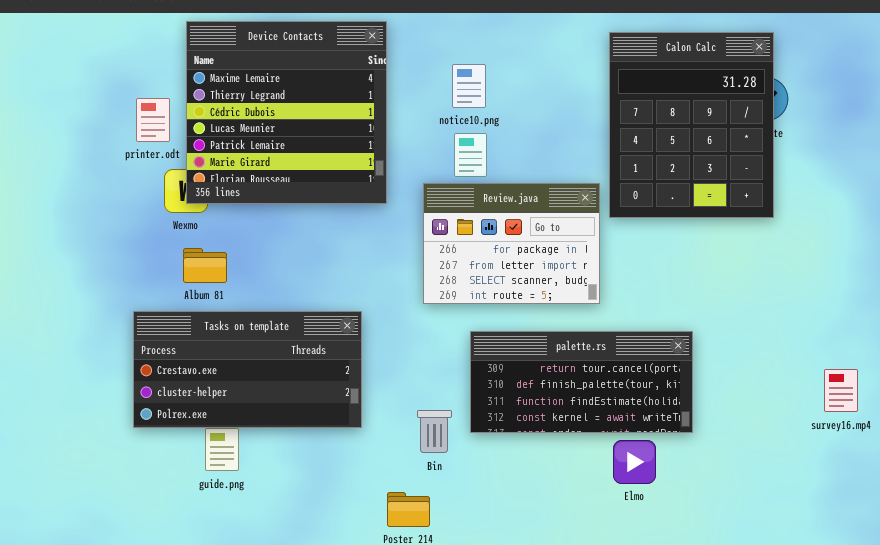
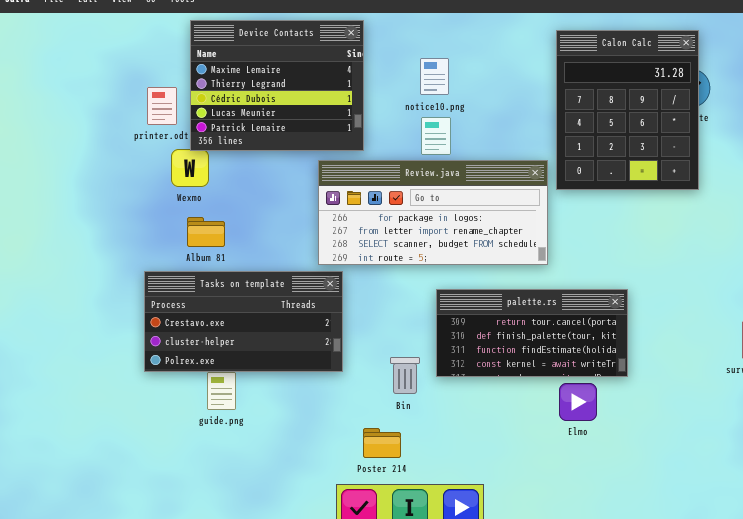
Device Contacts: [186,21,387,204] -> [190,20,364,151], resized
Review.java: [423,183,600,304] -> [318,160,548,265], resized

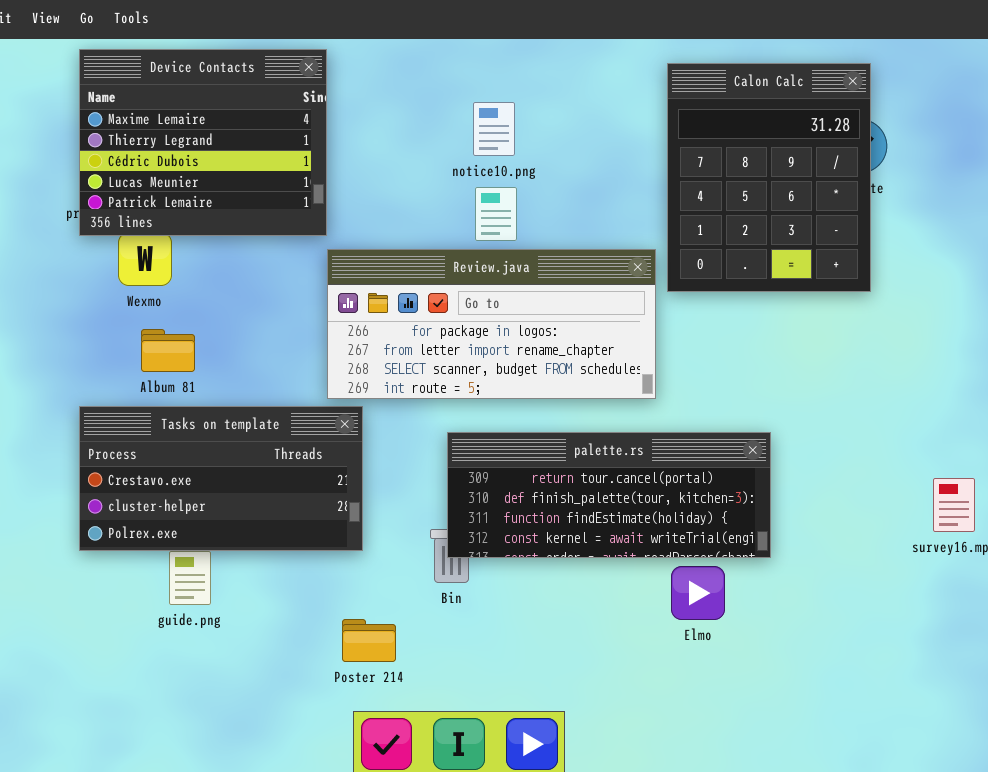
Device Contacts: [190,20,364,151] -> [79,49,327,236], moved
palette.rs: [436,289,628,377] -> [447,432,771,558], resized
Poster 214: [363,428,401,458] -> [342,619,396,662], moved

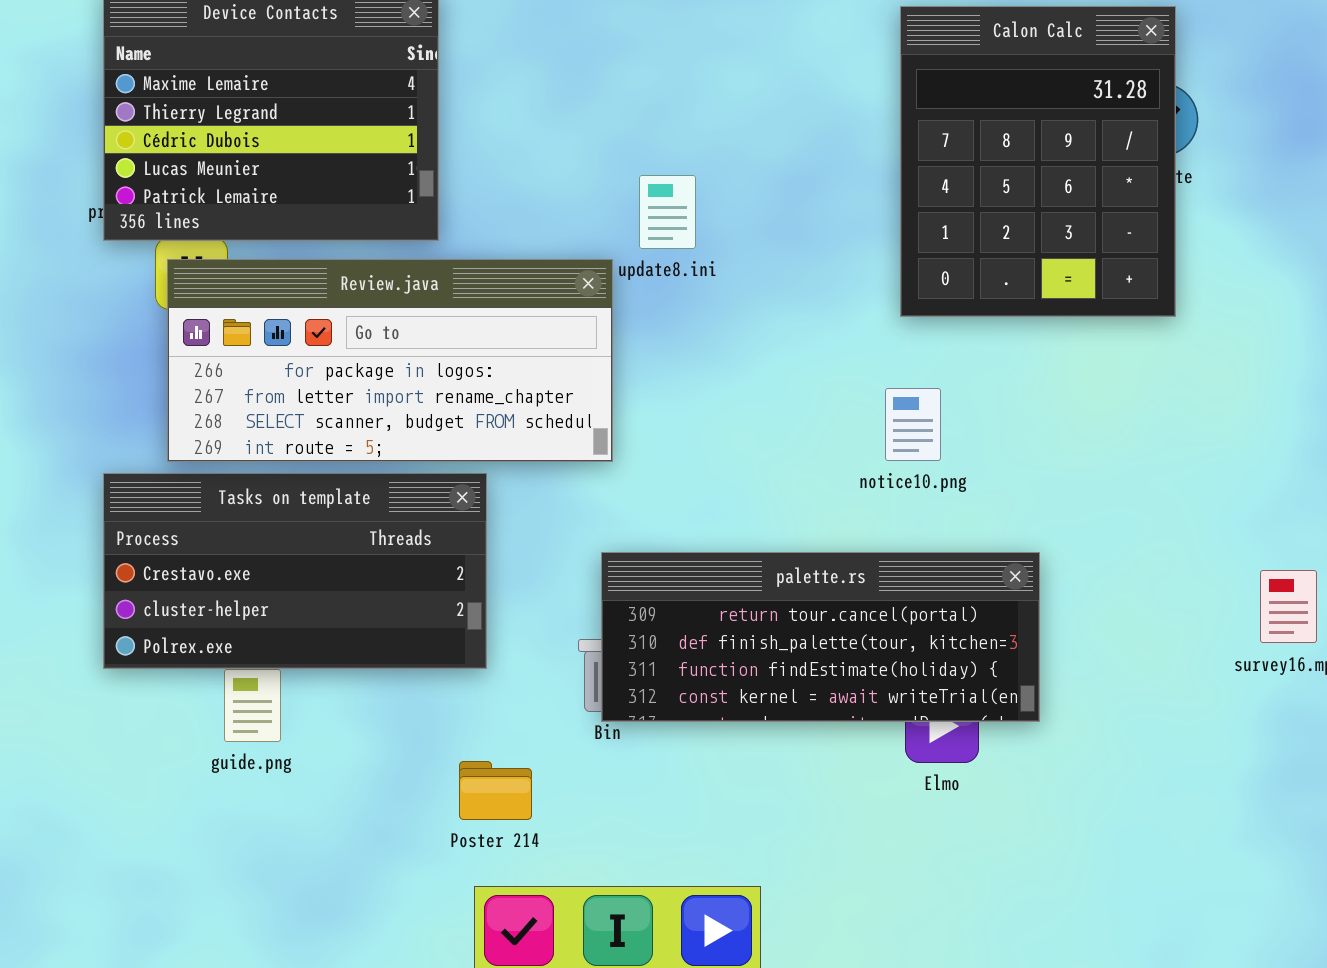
notice10.png: [473,102,515,156] -> [885,388,941,461], moved
Review.java: [327,249,656,399] -> [167,259,613,462], moved
palette.rs: [447,432,771,558] -> [601,552,1040,722], moved

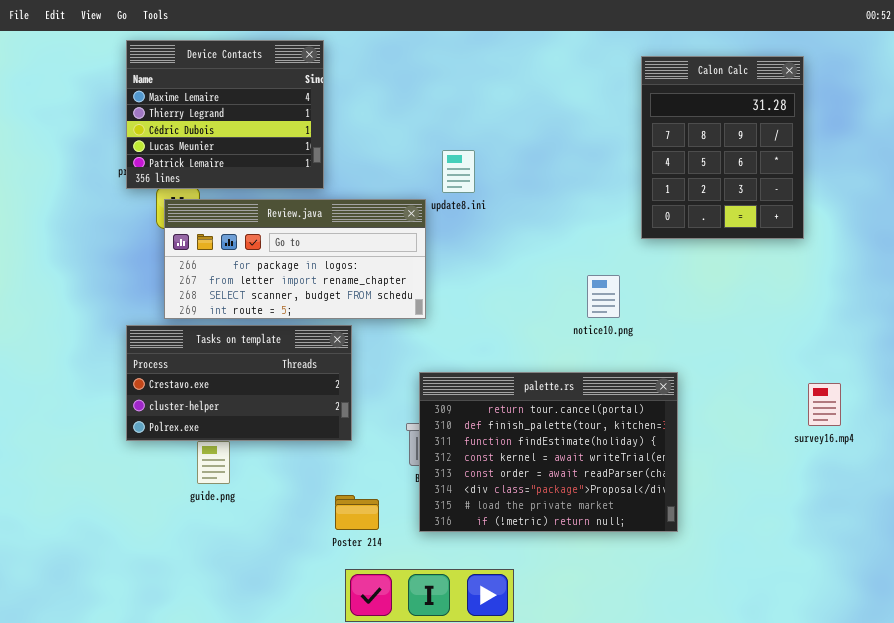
Calon Calc: [900,6,1176,317] -> [641,56,804,239], moved
palette.rs: [601,552,1040,722] -> [419,372,678,532], resized

